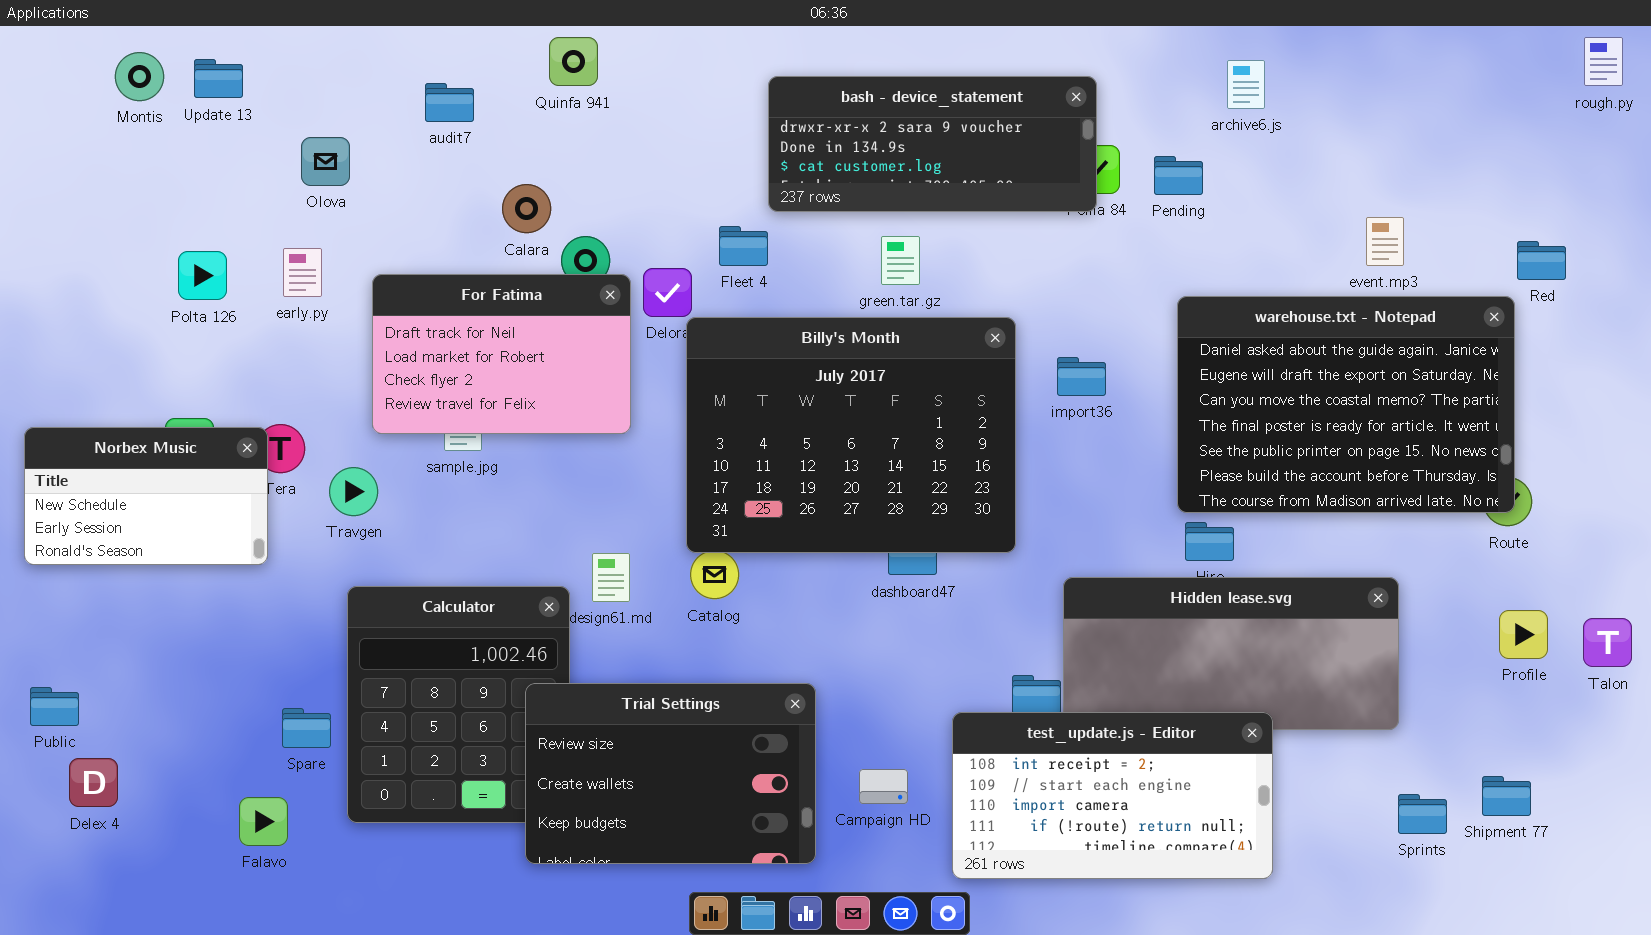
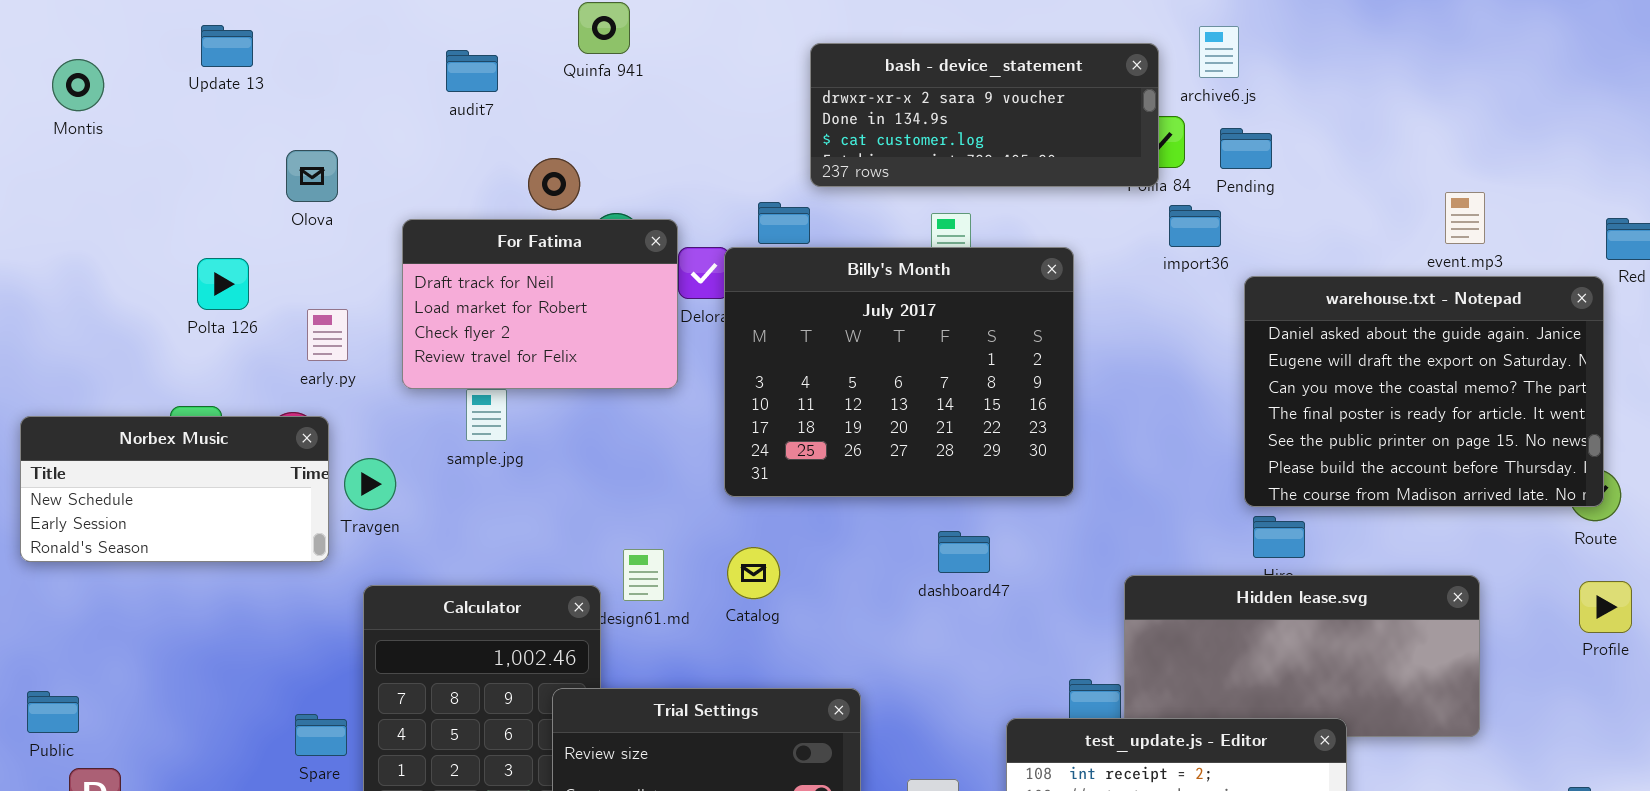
Montis: [115,52,164,101] -> [52,59,104,111], moved
archive6.js: [1227,60,1265,109] -> [1199,26,1239,78], moved
Olova: [301,137,350,186] -> [286,150,338,202], moved
early.py: [283,248,322,297] -> [307,309,348,361], moved
Polta 126: [178,251,227,300] -> [197,258,249,310], moved
For Fatima: [372,274,631,434] -> [402,219,678,389], moved
Billy's Month: [686,317,1016,553] -> [724,247,1074,497], moved
import36: [1057,357,1106,396] -> [1169,205,1221,247], moved
Norbex Music: [24,427,268,565] -> [20,416,329,562], resized
Profile: [1499,610,1548,659] -> [1579,581,1632,633], moved

